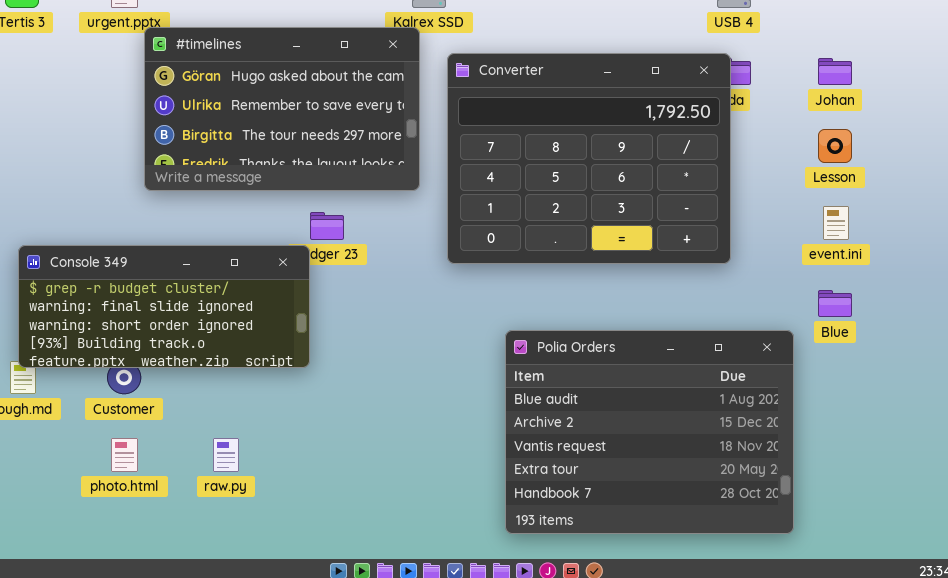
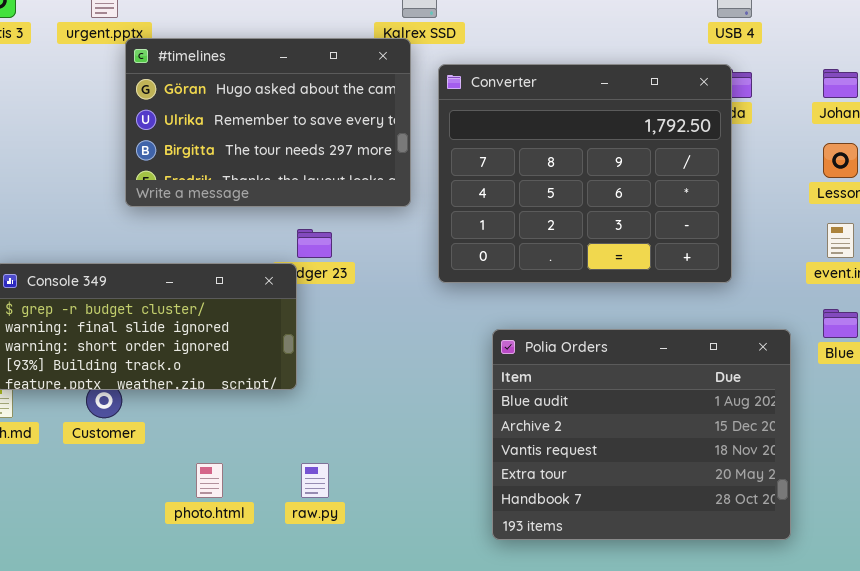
Polia Orders: [505,330,794,534] -> [492,329,791,540], moved
photo.html: [111,438,138,472] -> [196,463,223,498], moved
raw.py: [213,438,239,472] -> [301,463,329,498], moved

